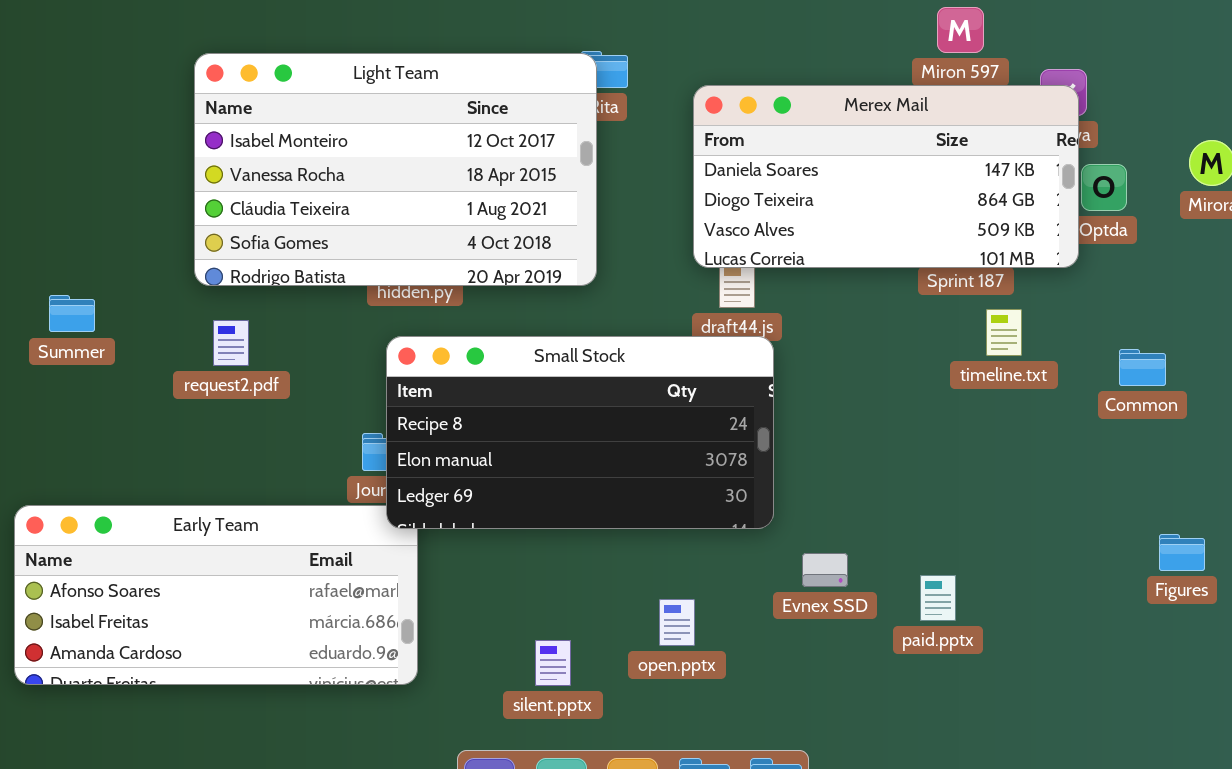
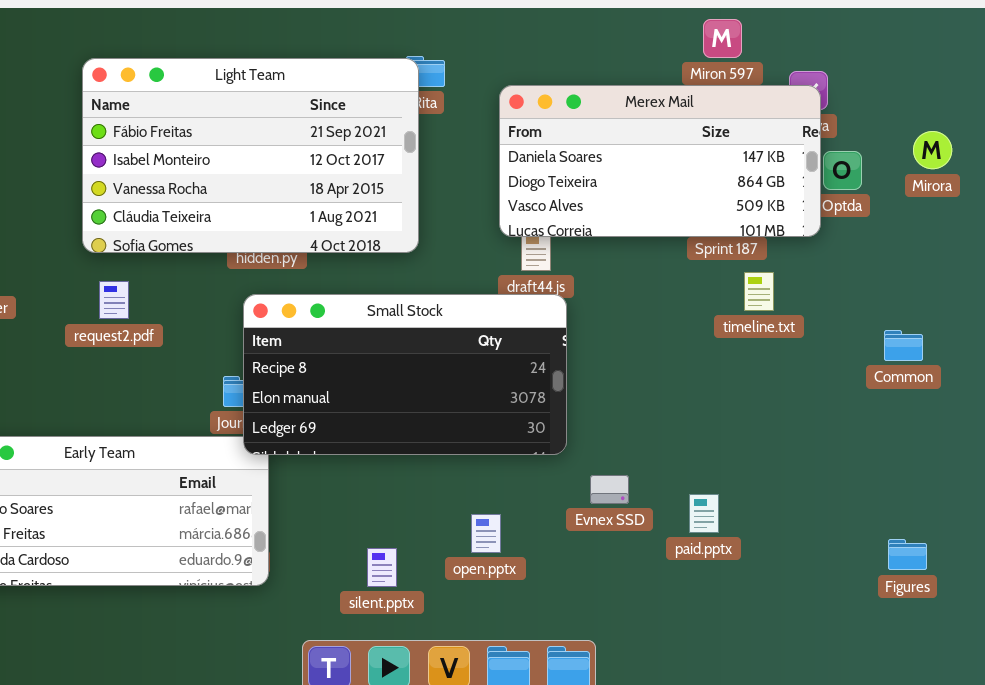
Light Team: [194,53,597,286] -> [82,58,419,253], scrolled up 1 row
Common: [1119,349,1166,386] -> [884,330,923,361], moved
Figures: [1159,534,1205,571] -> [888,539,927,570], moved

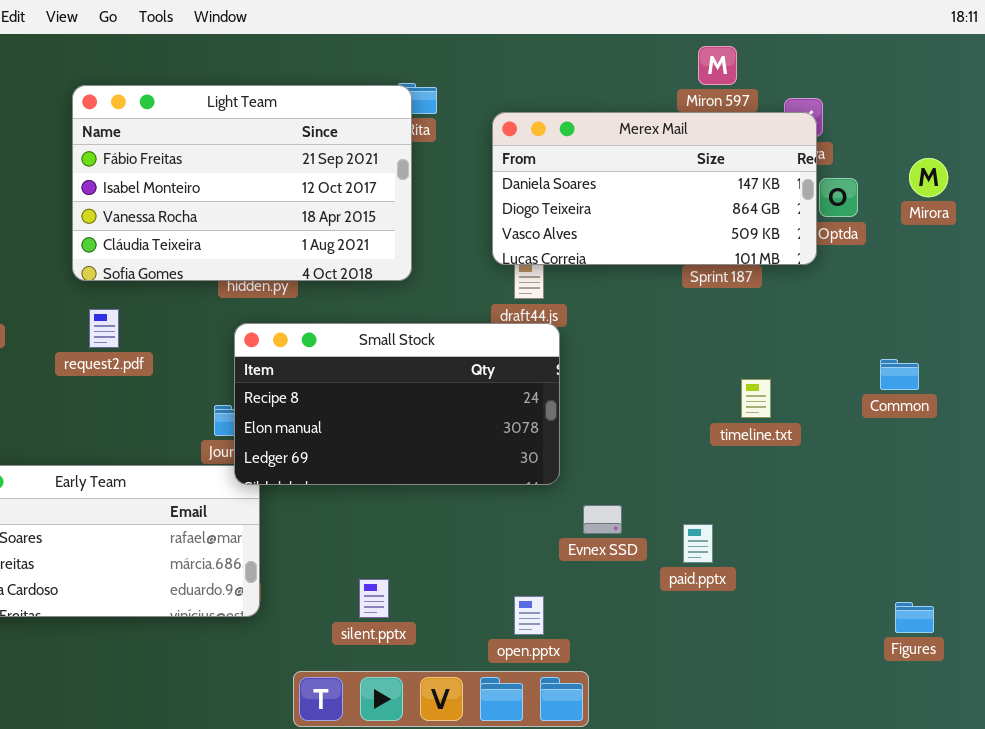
timeline.txt: [744,272,774,311] -> [741,379,771,418], moved
open.pptx: [471,514,501,553] -> [514,596,544,635], moved
Figures: [888,539,927,570] -> [895,602,934,633], moved

